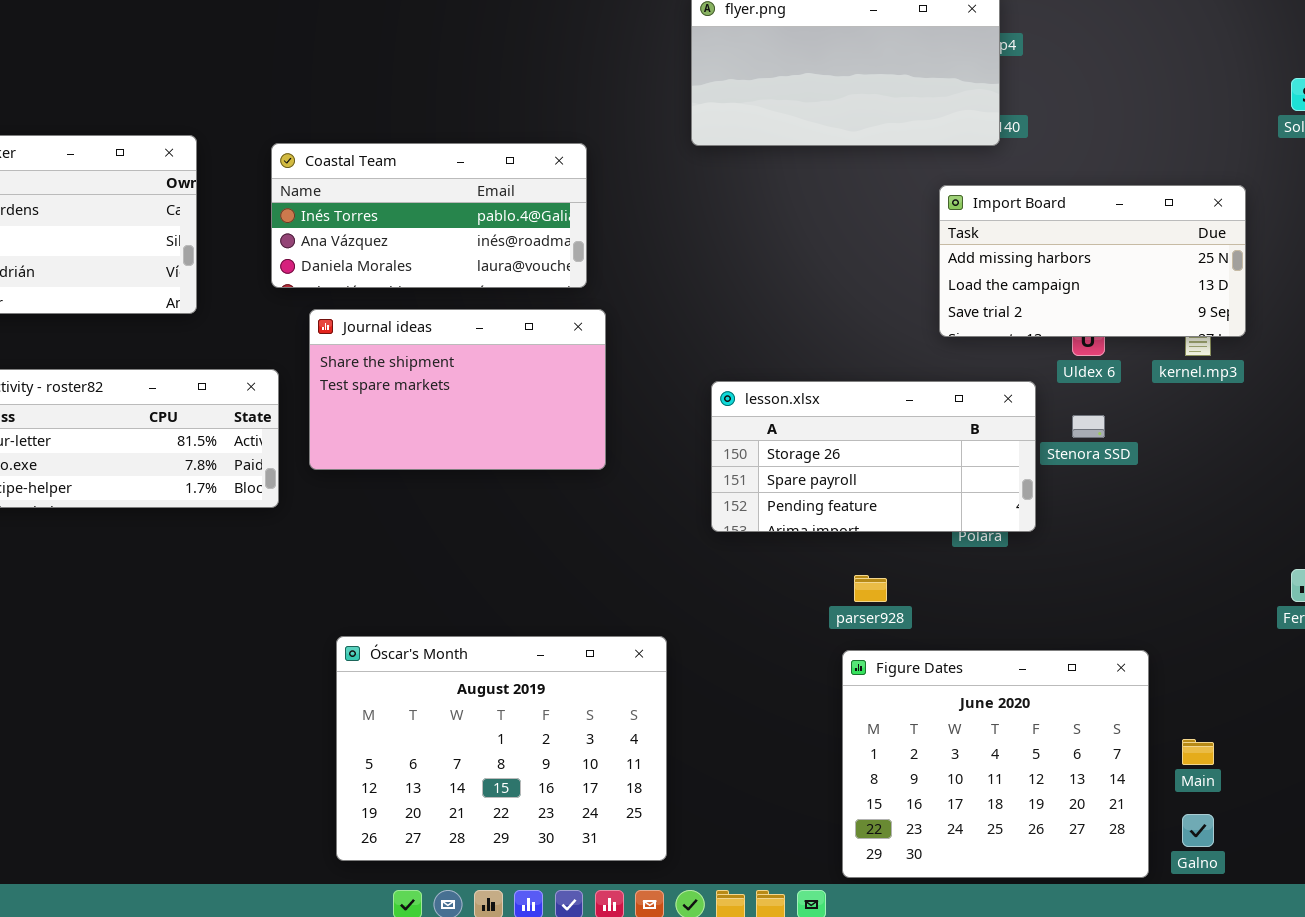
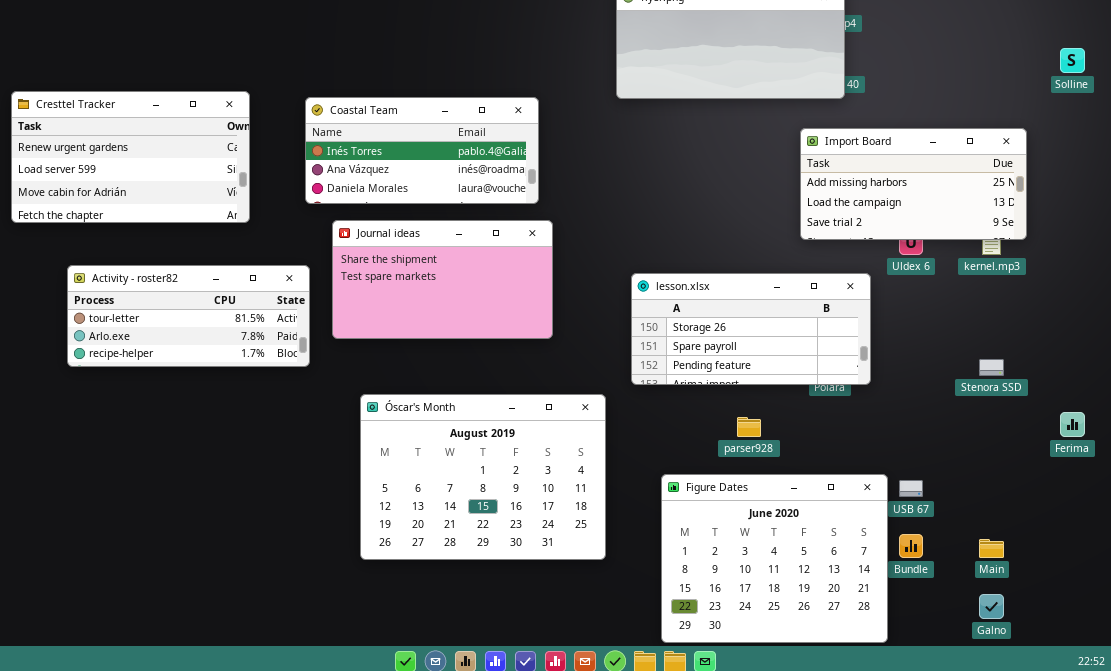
Stenora SSD: [1072,415,1105,438] -> [979,359,1004,376], moved
Óscar's Month: [336,636,667,861] -> [360,394,606,560], moved
Figure Dates: [842,650,1149,878] -> [661,474,888,643], moved

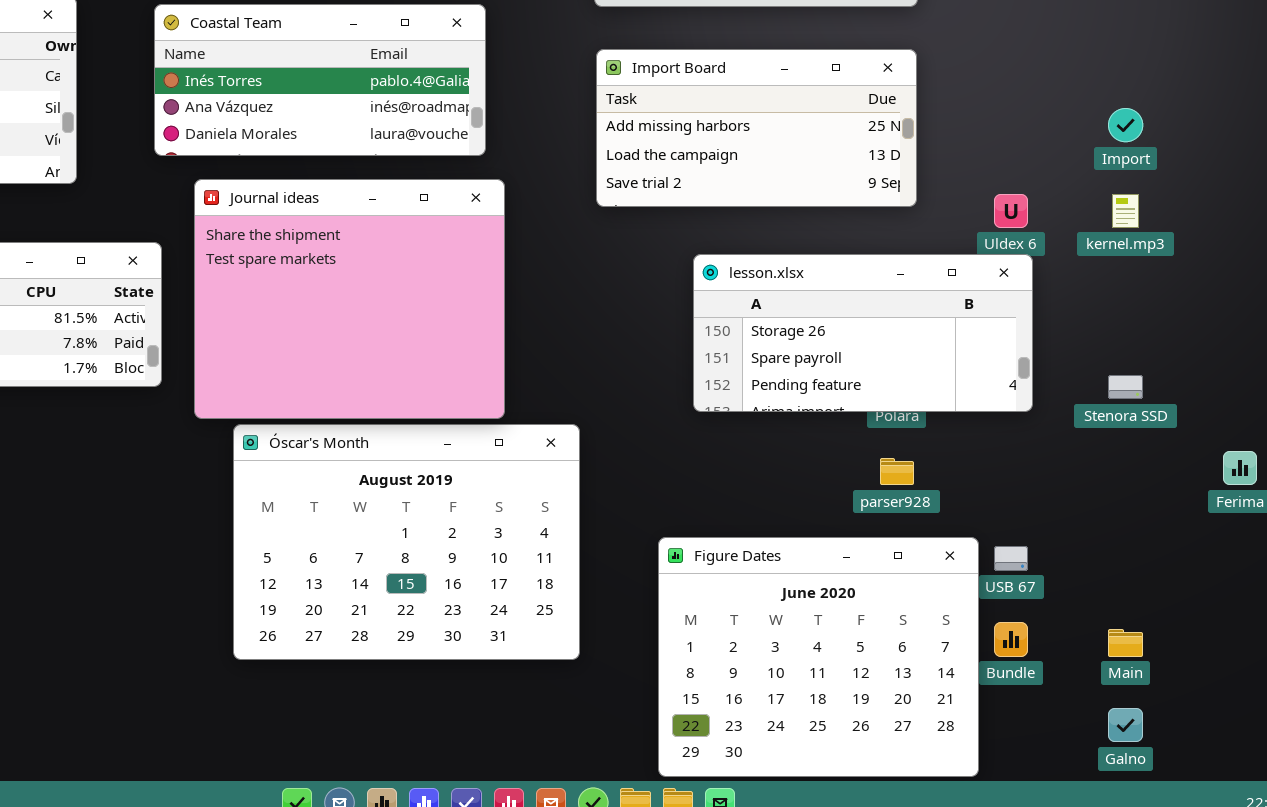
Import Board: [800,128,1027,240] -> [596,49,917,207], moved
Journal ideas: [332,220,553,339] -> [194,179,505,419], resized
lesson.xlsx: [631,273,871,385] -> [693,254,1033,412], moved
parser928: [737,417,761,437] -> [880,458,914,485], moved

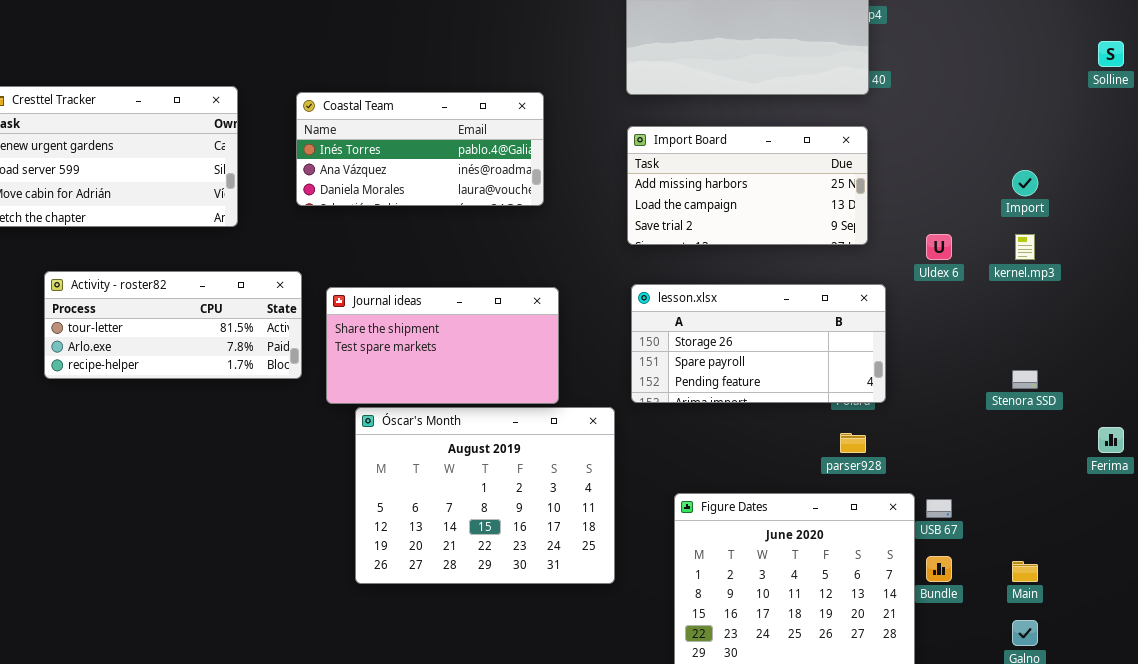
Journal ideas: [194,179,505,419] -> [326,287,559,404], resized
lesson.xlsx: [693,254,1033,412] -> [631,284,886,403], moved

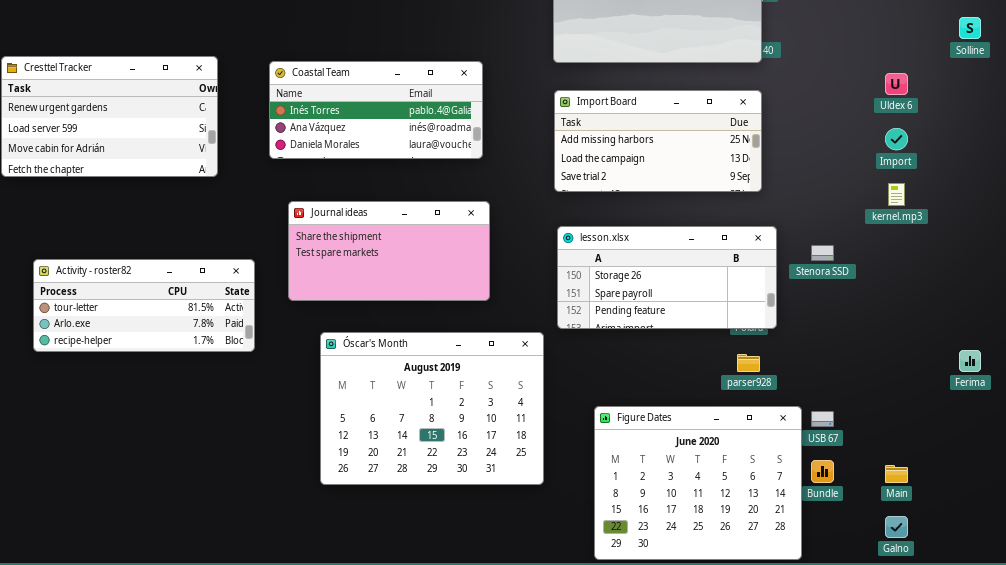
Uldex 6: [926,234,952,260] -> [885,73,908,95], moved
Activity - roster82: [44,271,302,379] -> [33,259,255,352], moved
Journal ideas: [326,287,559,404] -> [288,201,490,301], moved
Stenora SSD: [1012,370,1038,389] -> [811,245,834,261], moved

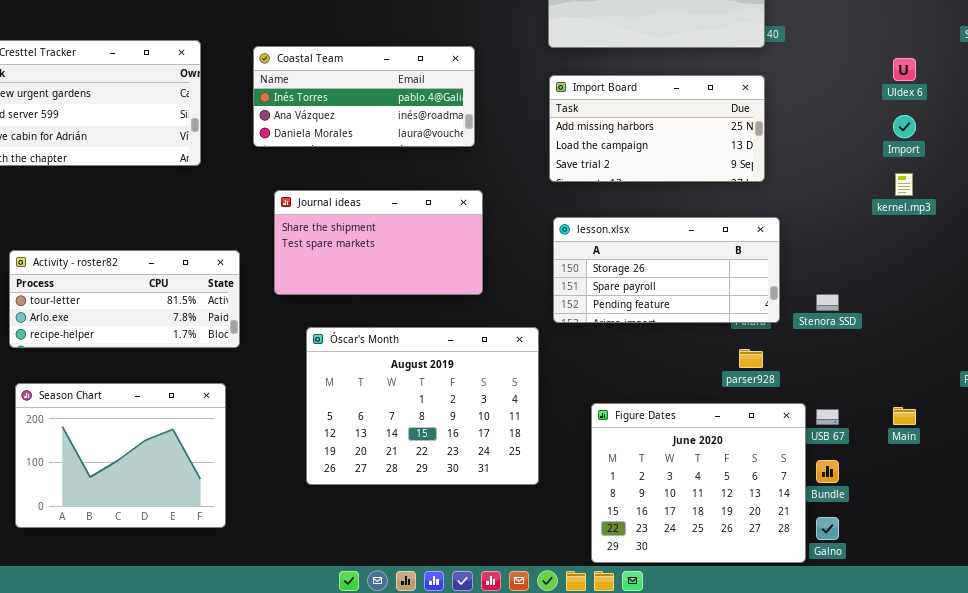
Stenora SSD: [811,245,834,261] -> [816,294,839,311], moved
Season Chart: none -> [15,383,226,528], opened
Main: [885,465,908,483] -> [893,407,916,425], moved
Galno: [885,516,908,538] -> [816,517,839,540], moved

